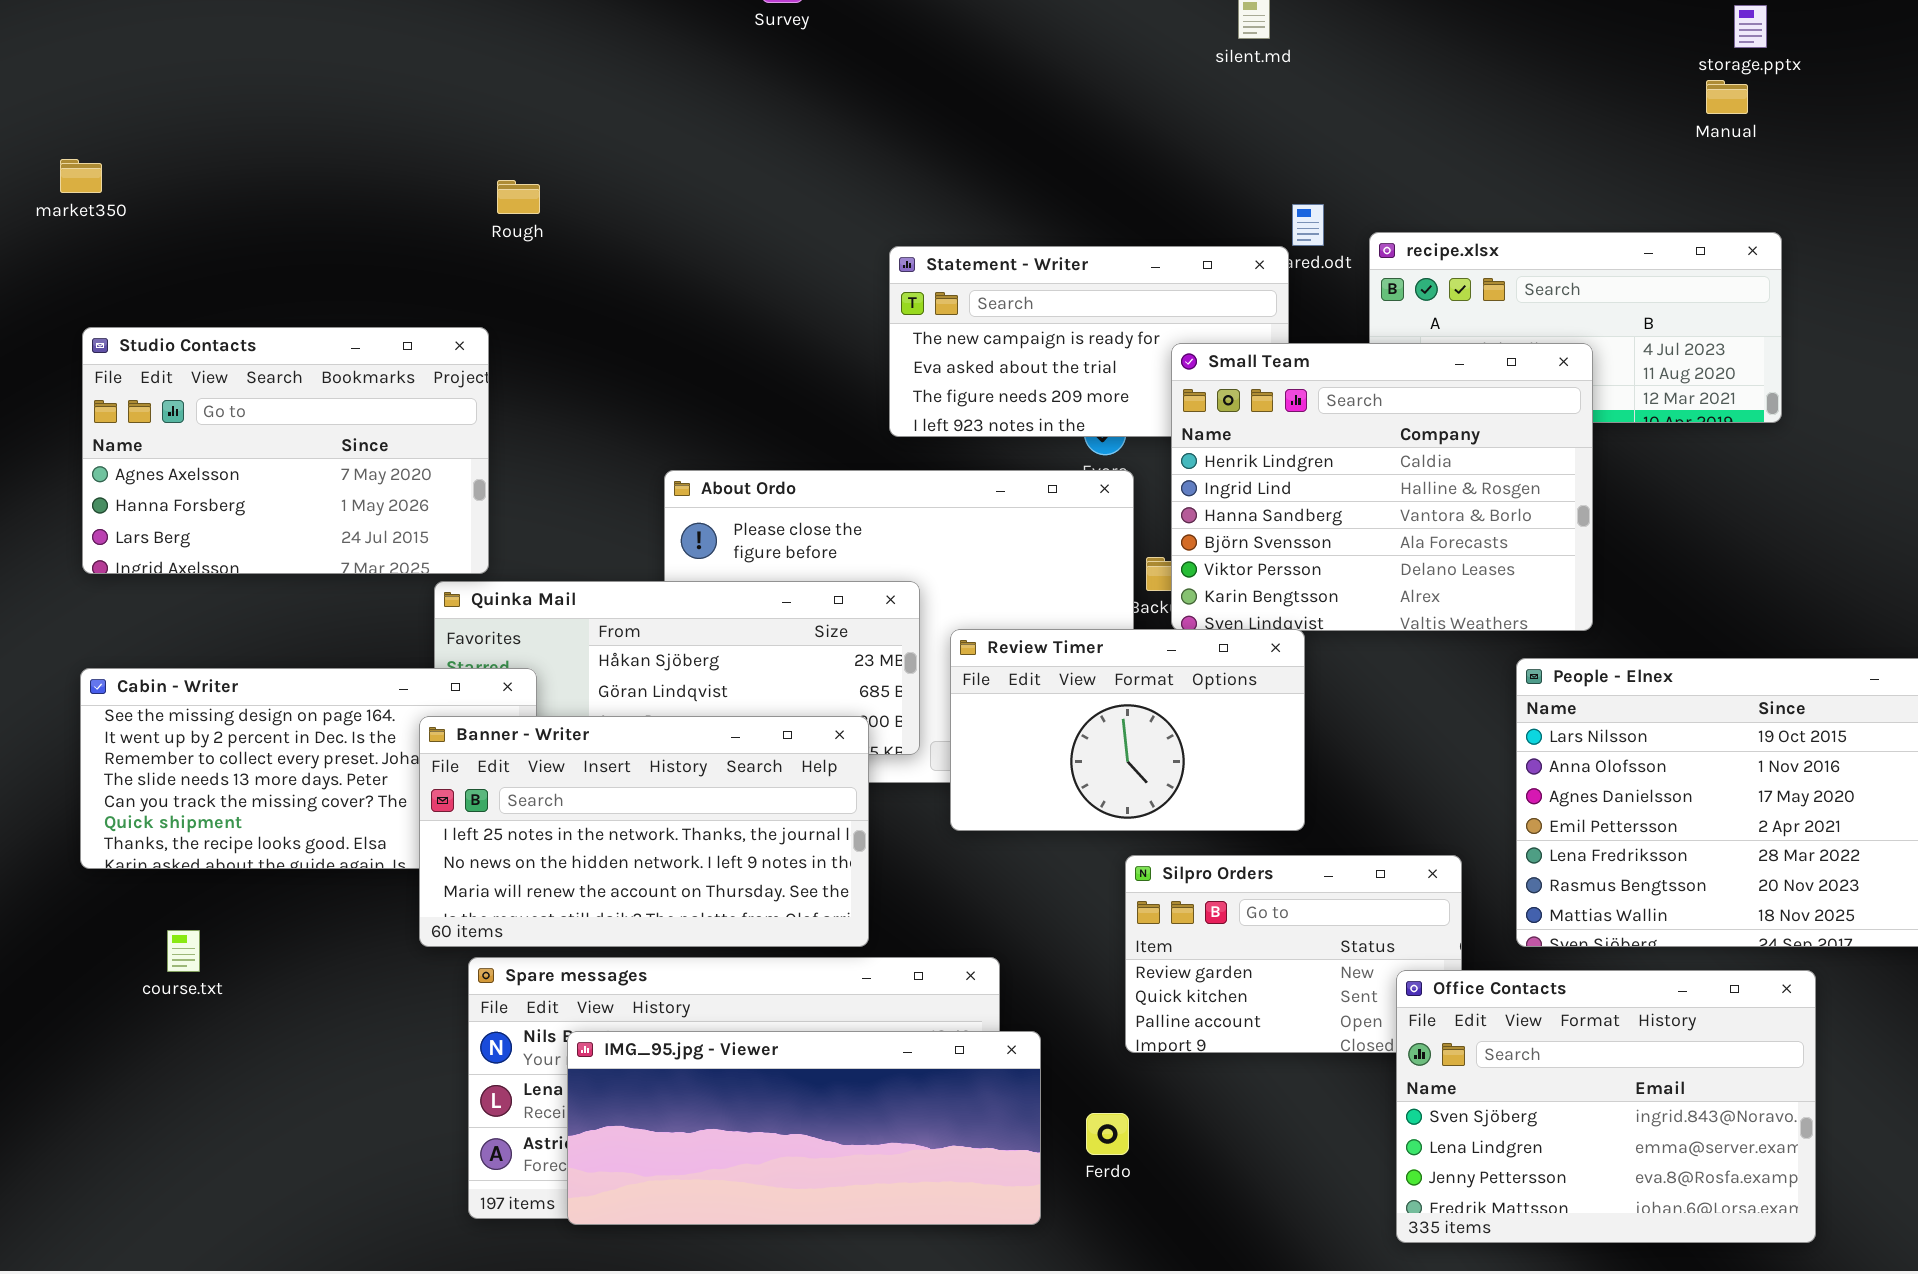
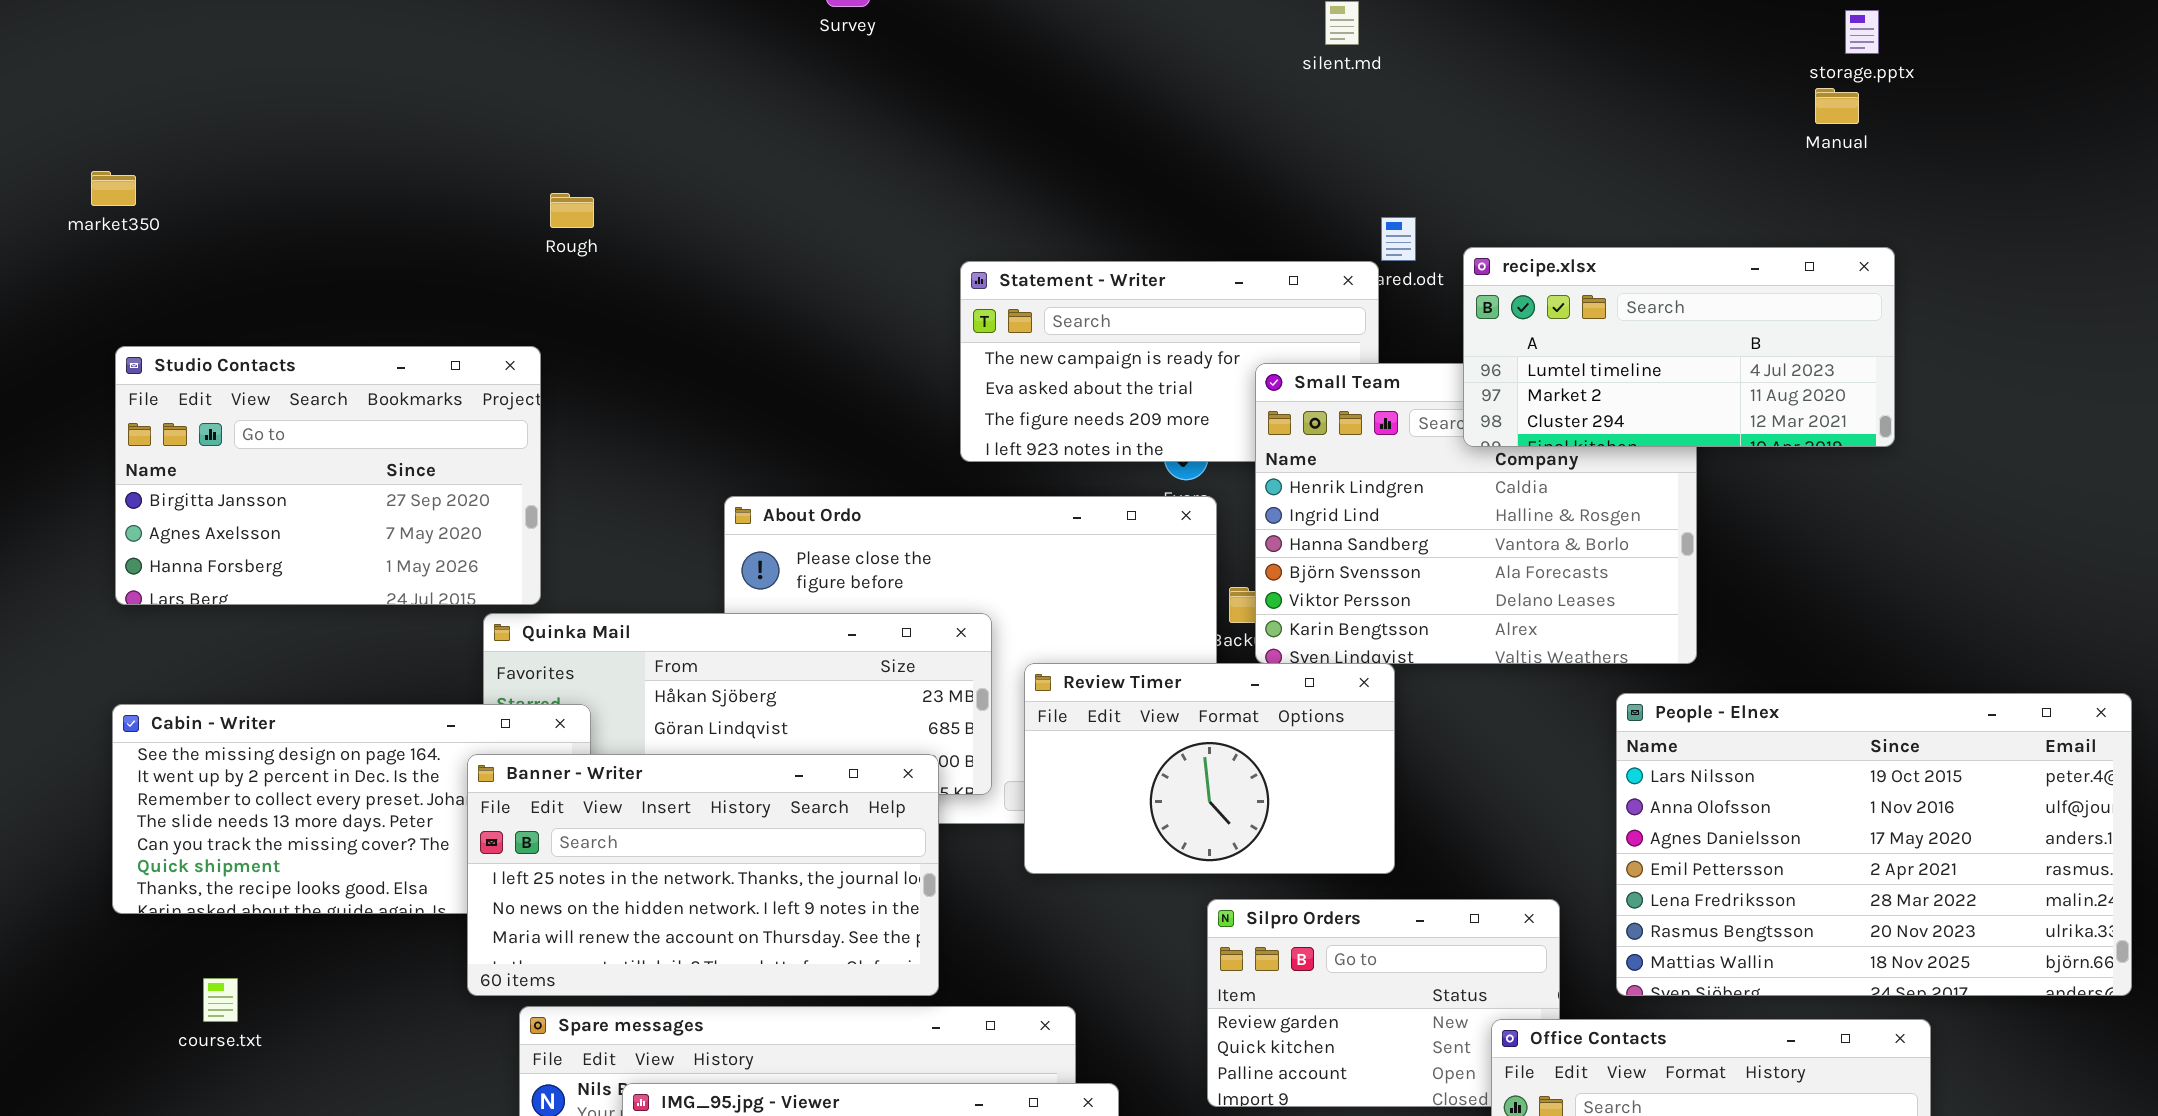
recipe.xlsx: [1369,232,1782,423] -> [1463,247,1895,447], raised
Studio Contacts: [82,327,489,574] -> [115,346,541,605], scrolled up 1 row

